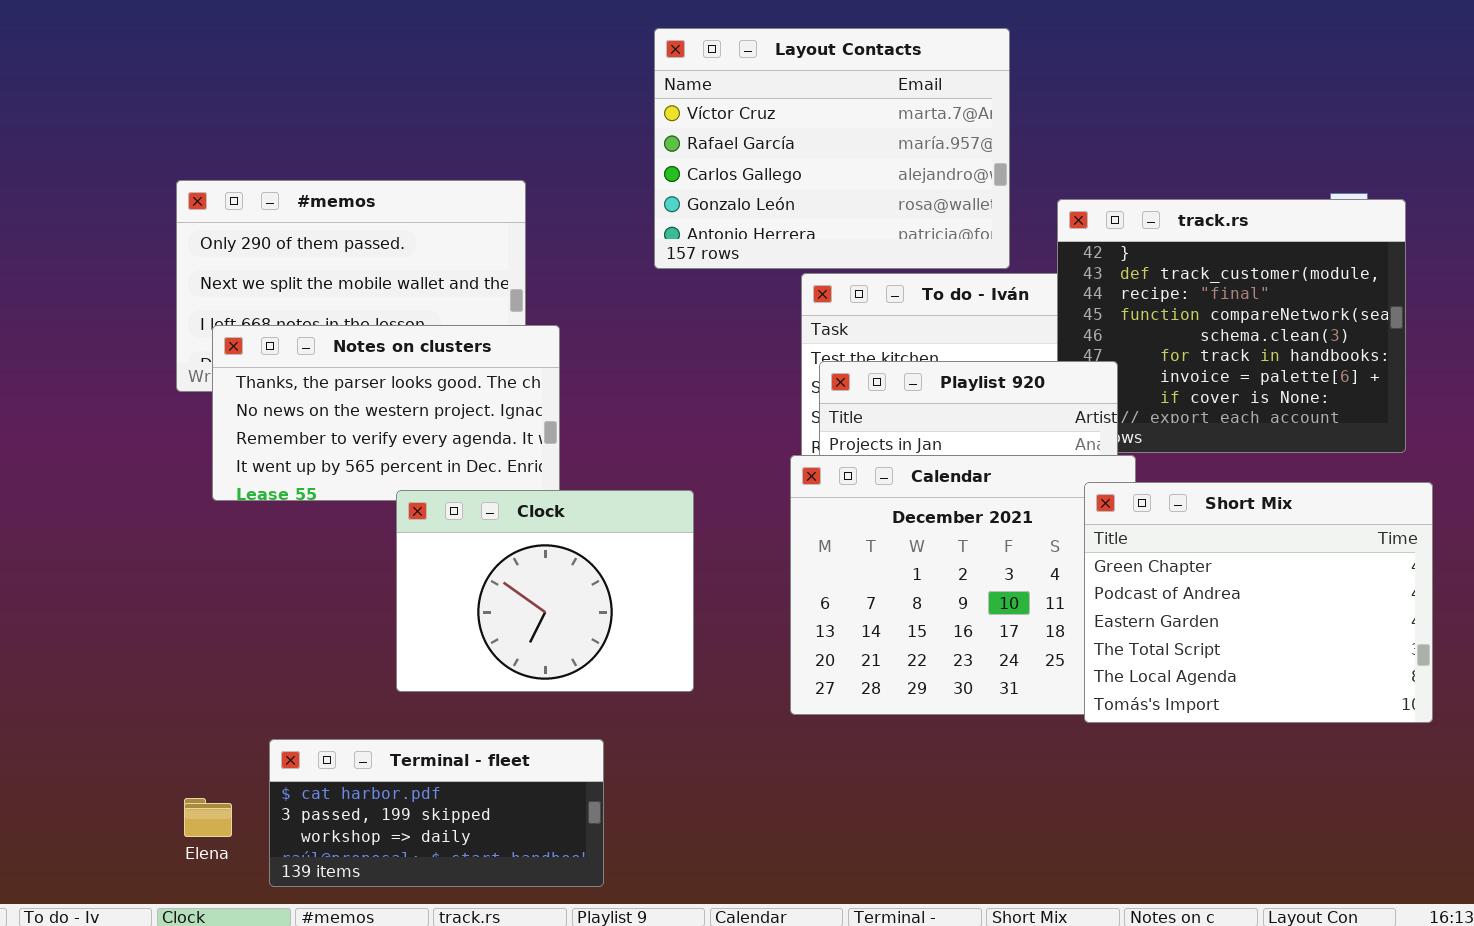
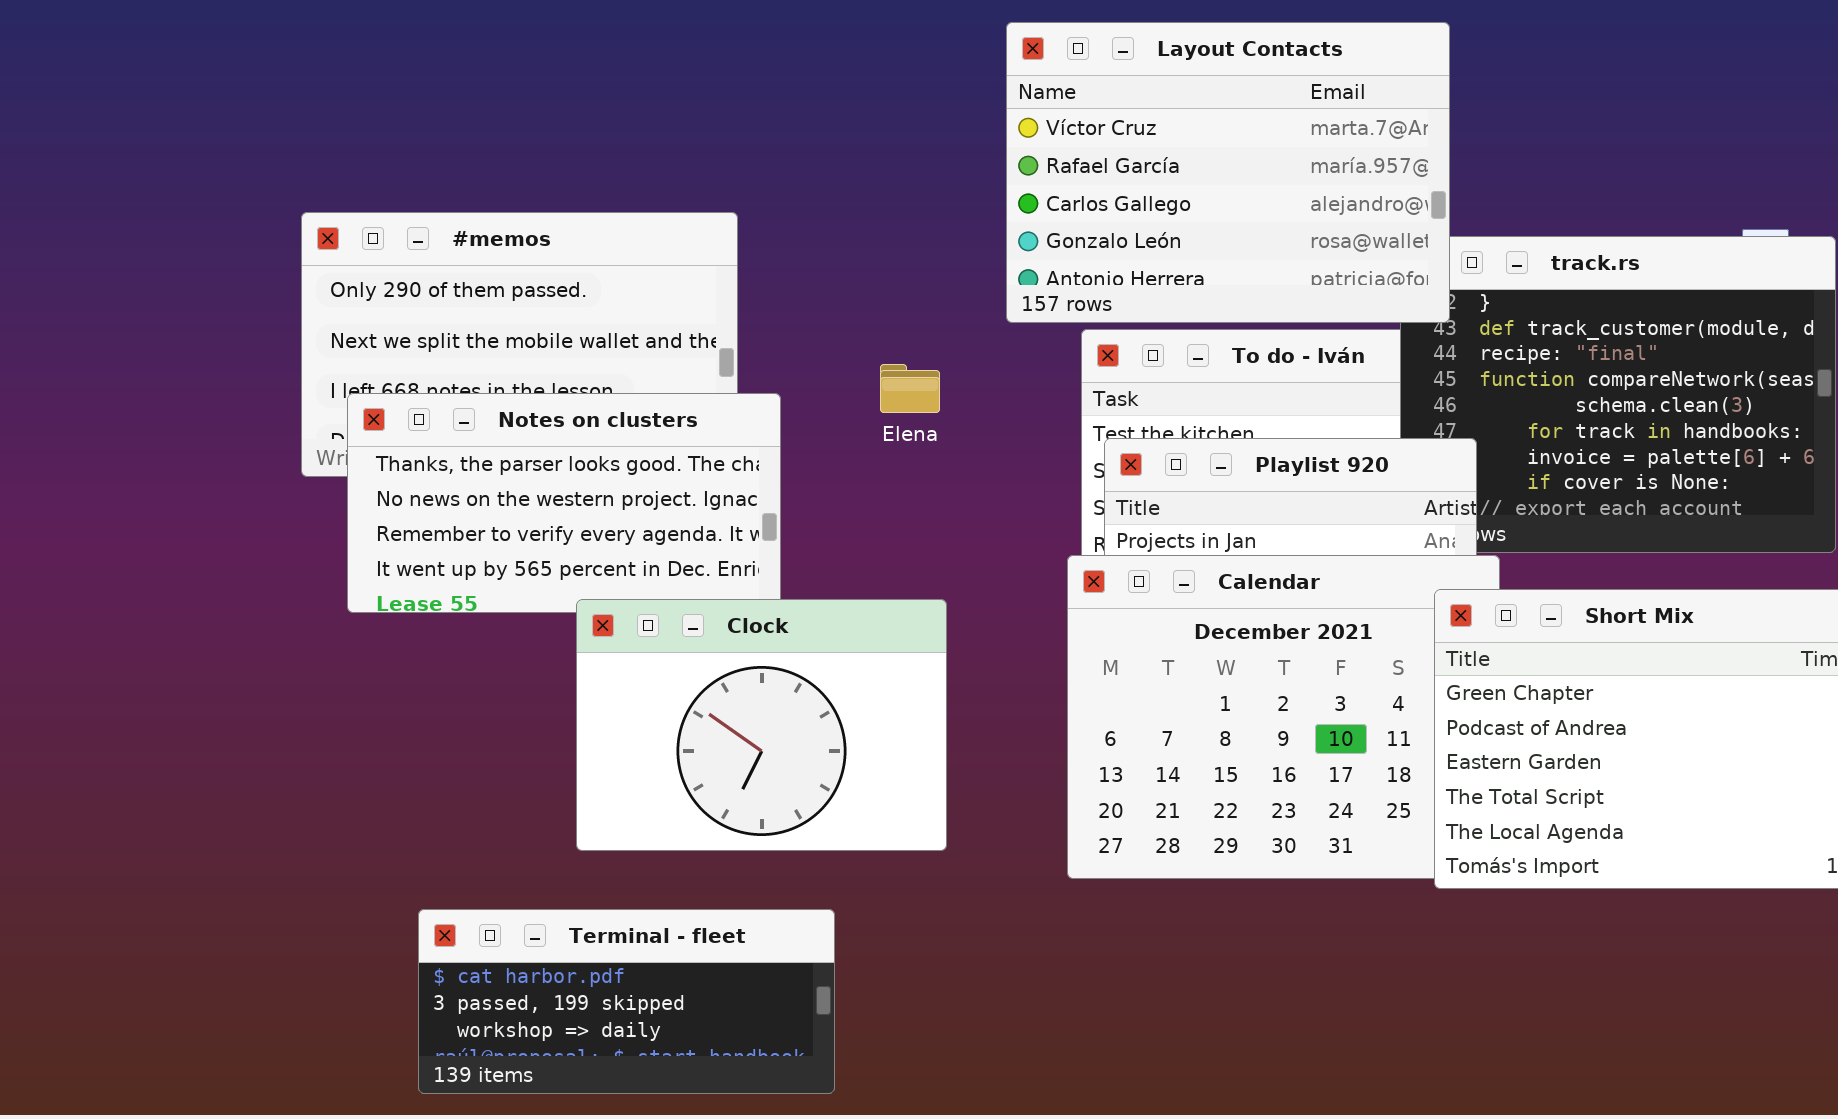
Layout Contacts: [654,28,1010,269] -> [1006,22,1450,323], moved
Elena: [184,798,232,837] -> [880,364,940,413], moved

